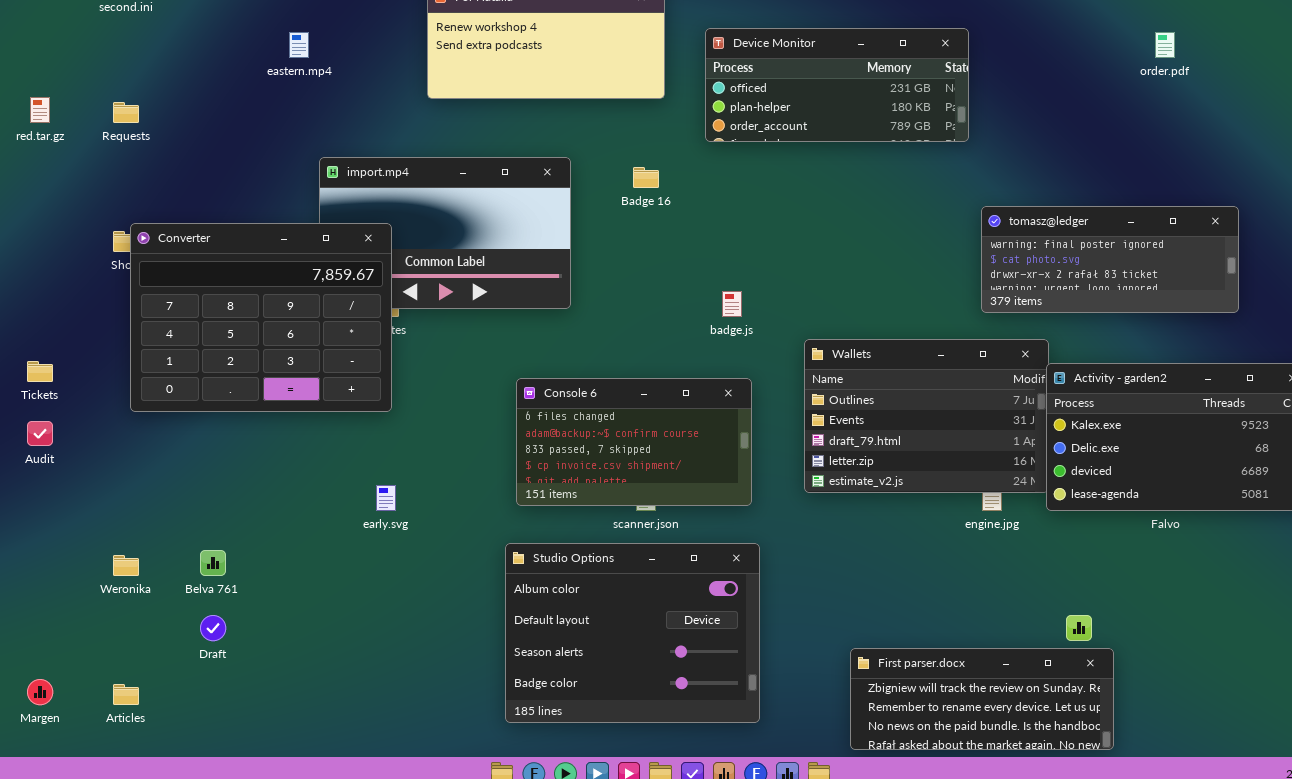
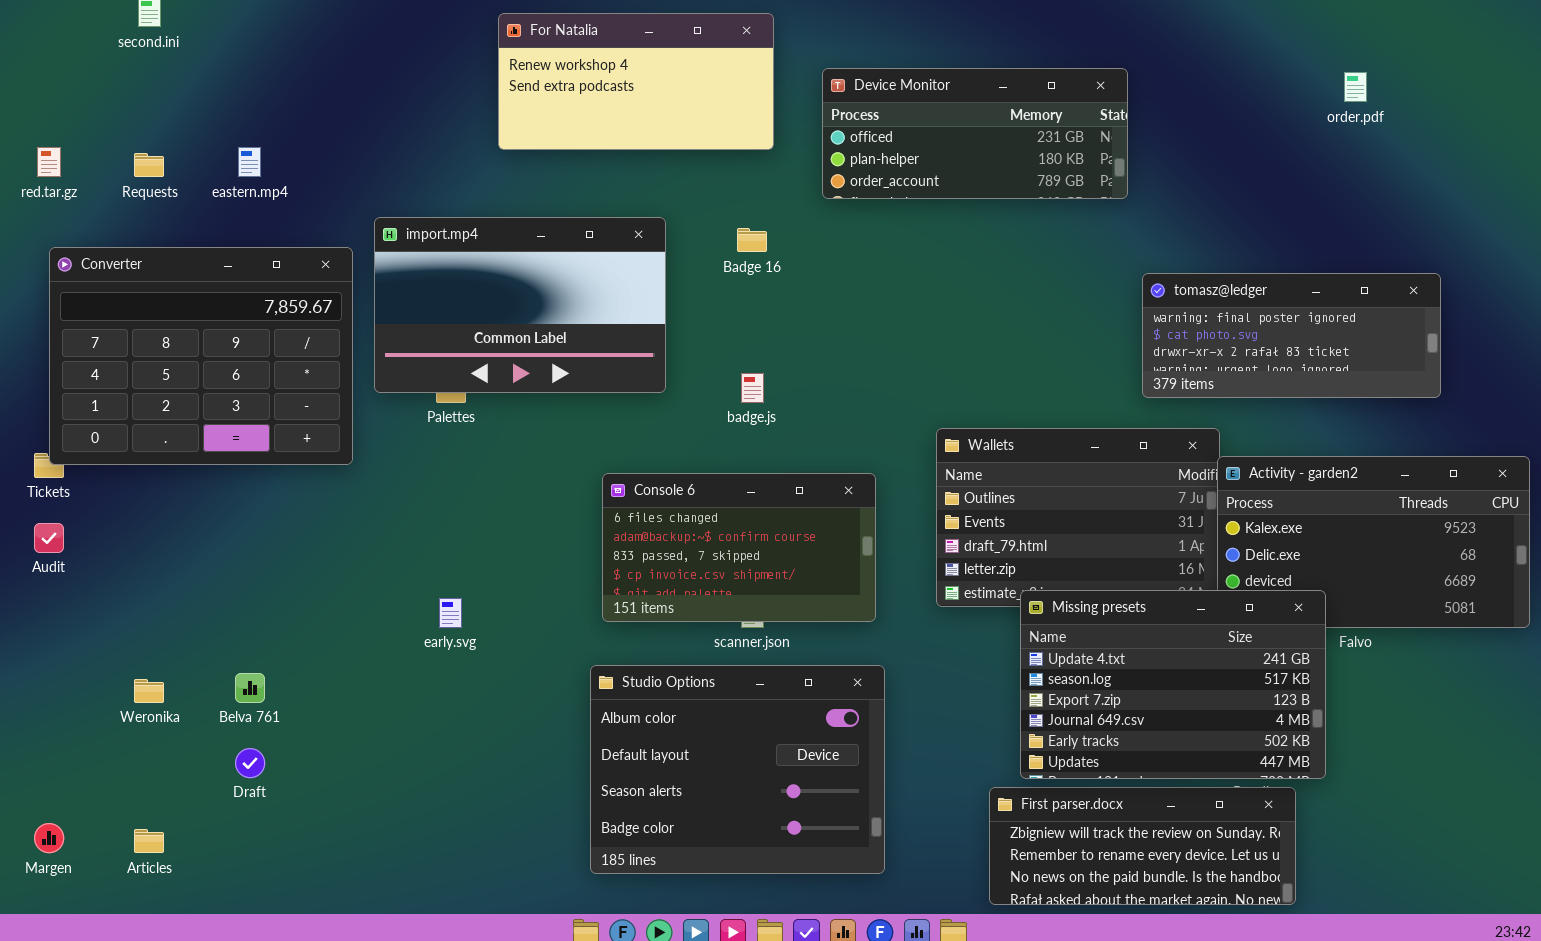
eastern.mp4: [289,32,309,58] -> [238,147,261,177], moved
Converter: [130,223,392,412] -> [49,247,353,465], moved
badge.js: [722,291,742,317] -> [741,373,764,403], moved
Missing presets: none -> [1020,590,1326,779], opened

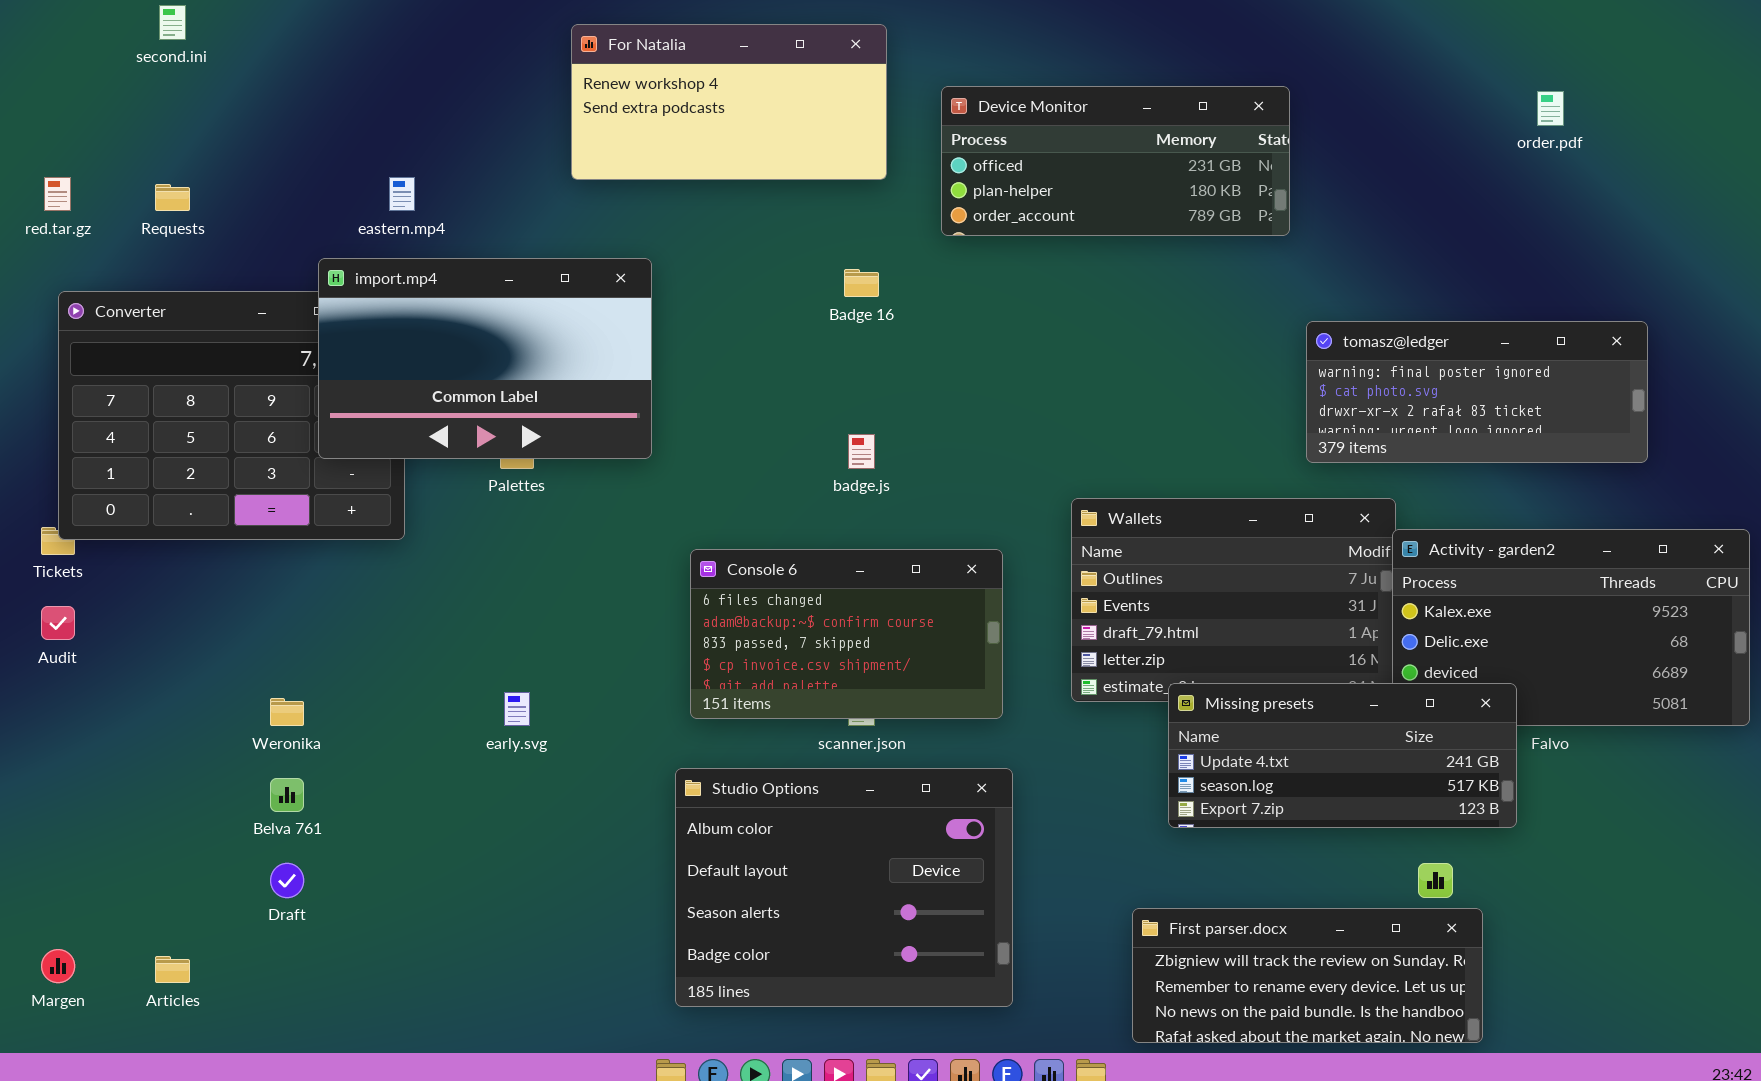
eastern.mp4: [238,147,261,177] -> [389,177,415,211], moved
import.mp4: [374,217,666,393] -> [318,258,652,459], moved
Missing presets: [1020,590,1326,779] -> [1168,683,1517,828], resized
Weronika: [134,679,164,703] -> [270,698,304,726], moved

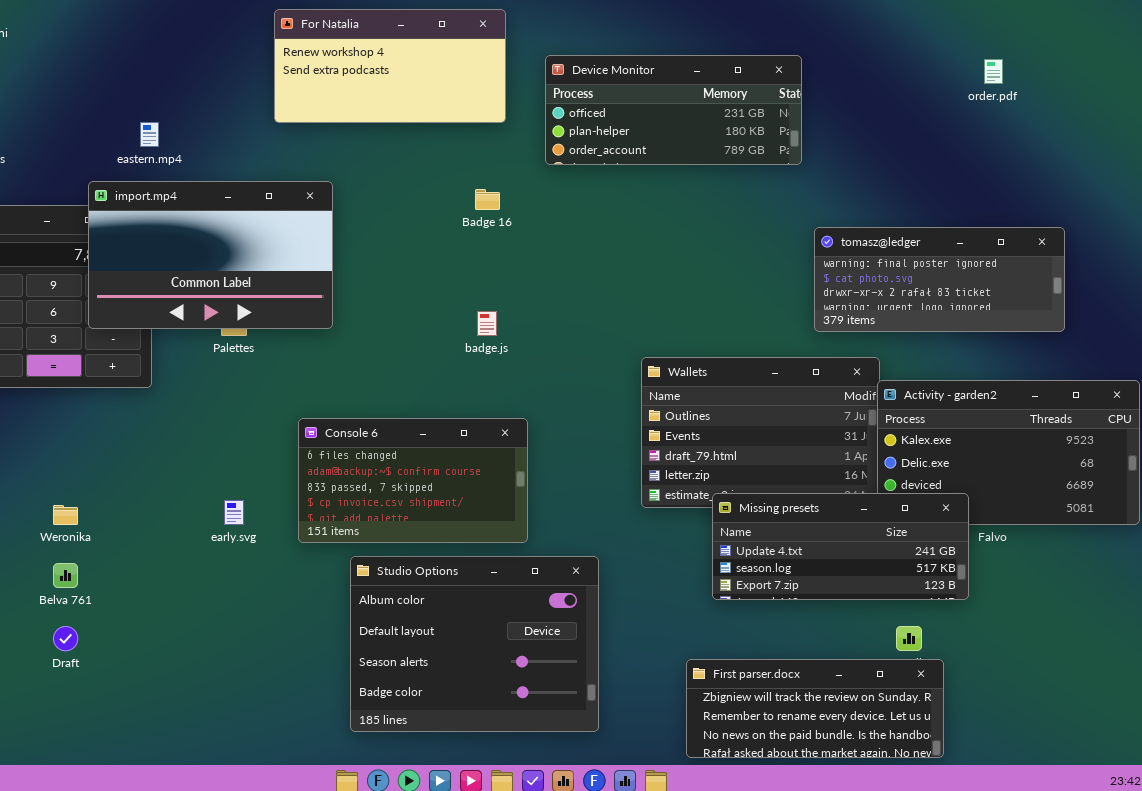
Console 6: [690,549,1003,719] -> [298,418,528,543], moved

